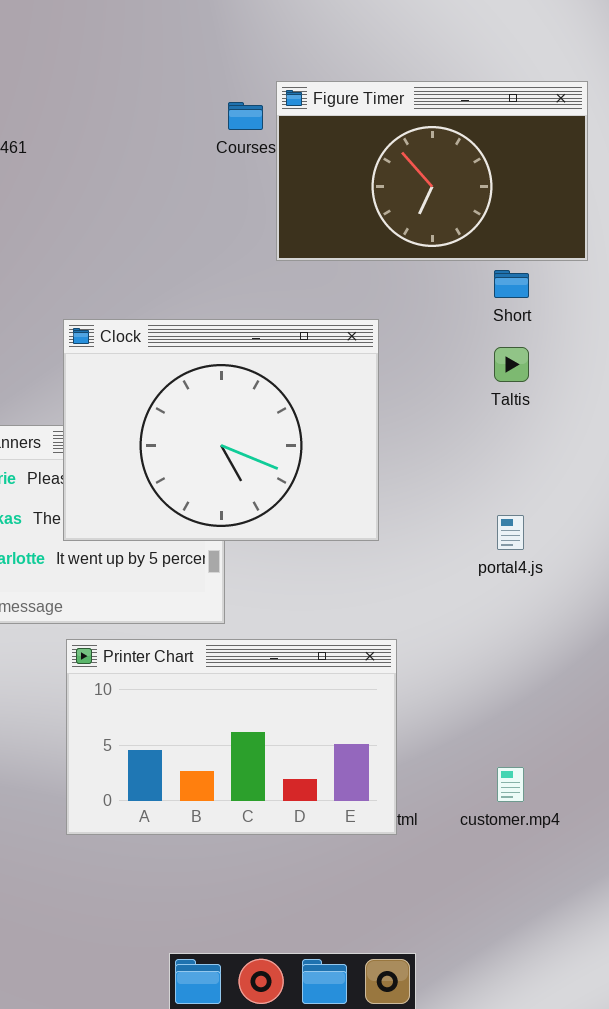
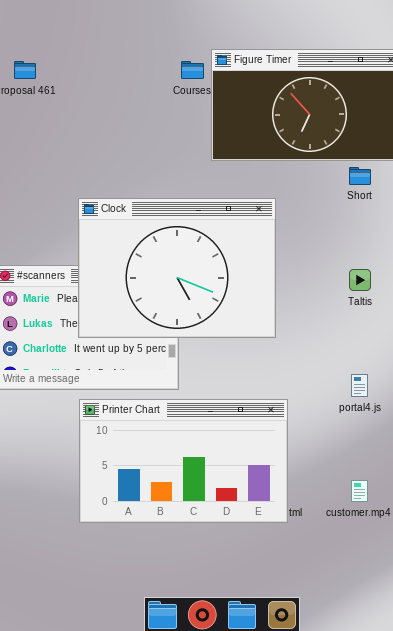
Taltis: [494,347,529,382] -> [349,269,371,291], moved
portal4.js: [497,515,524,550] -> [351,374,368,397], moved

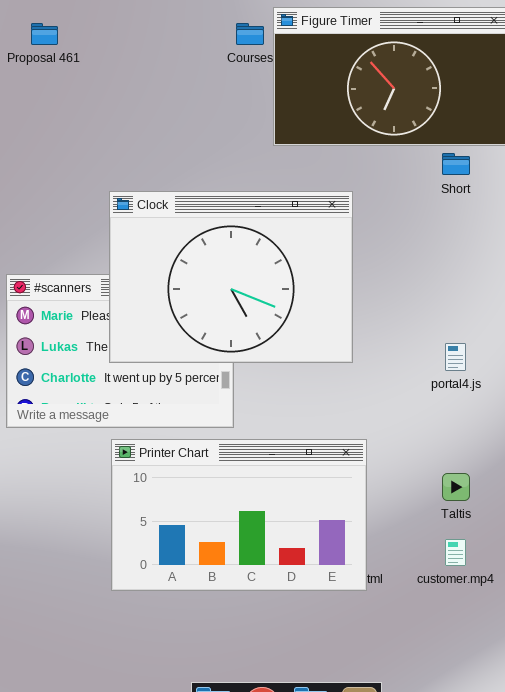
Taltis: [349,269,371,291] -> [442,473,470,501], moved
portal4.js: [351,374,368,397] -> [445,343,466,371], moved

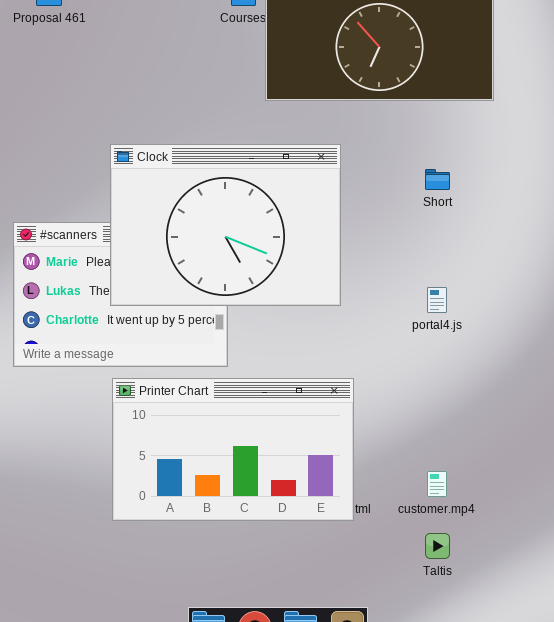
Short: [442,153,470,175] -> [425,169,450,190], moved
Taltis: [442,473,470,501] -> [425,533,450,559], moved

